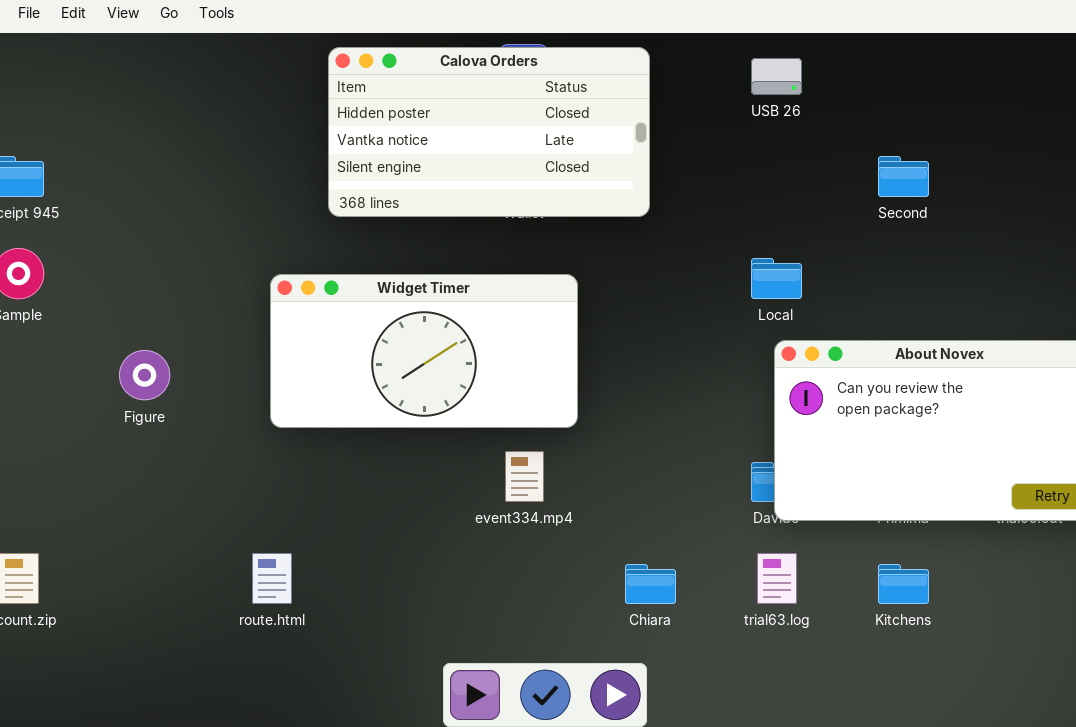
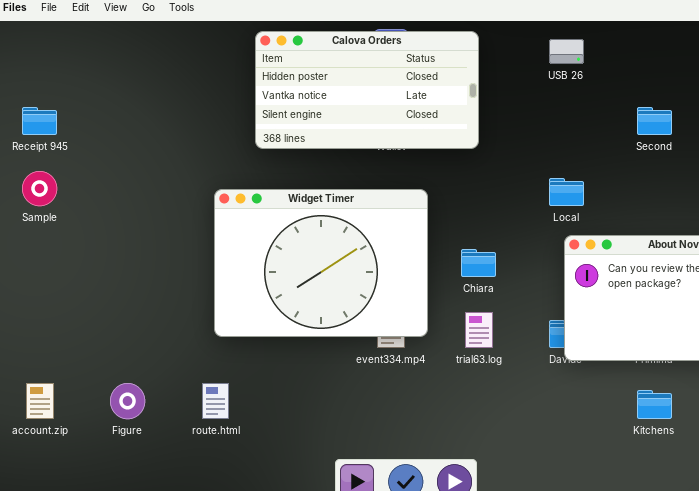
Widget Timer: [270,274,578,428] -> [214,189,428,337], resized
Figure: [119,350,170,400] -> [110,383,145,419], moved
trial63.log: [757,553,797,604] -> [465,312,493,348], moved
Chiara: [625,564,676,604] -> [461,249,496,277], moved

